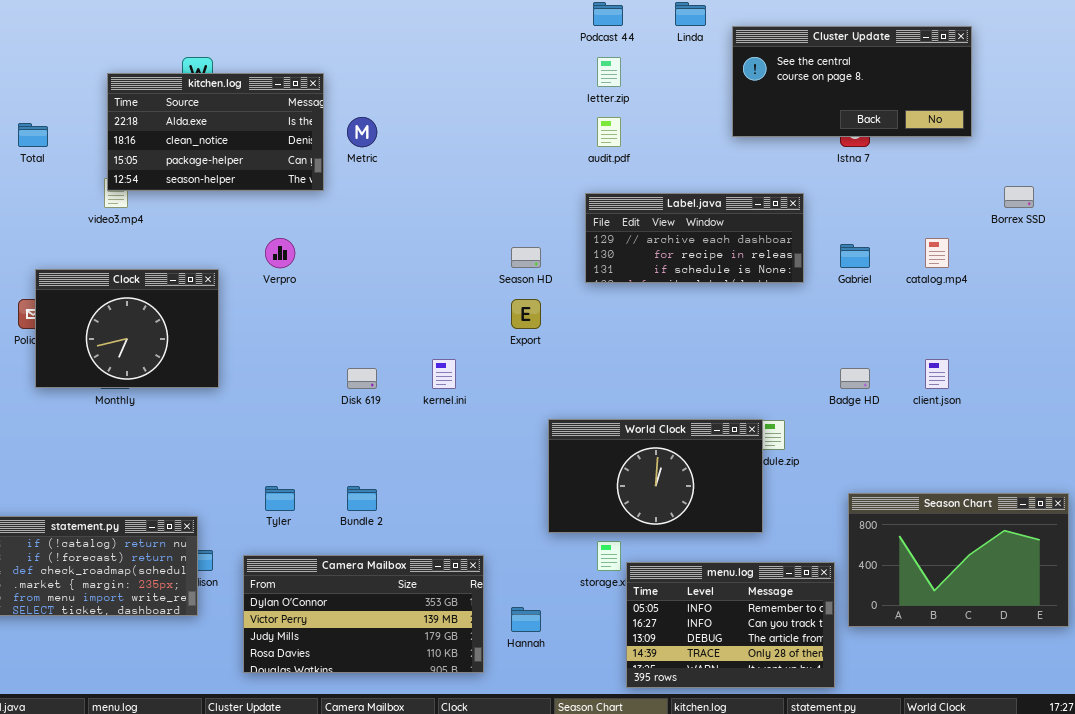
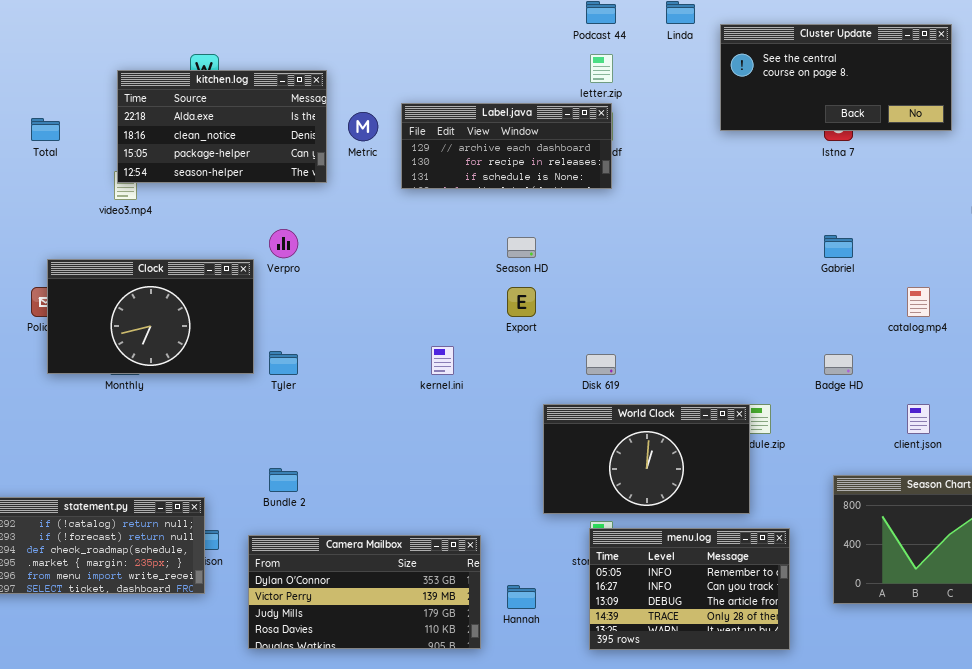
Label.java: [585,193,804,283] -> [401,103,612,189], moved
catalog.mp4: [925,238,949,268] -> [907,287,930,317], moved
Clock: [35,269,219,388] -> [47,259,254,374], resized
client.json: [925,359,949,389] -> [907,404,930,434], moved
Disk 619: [347,368,377,389] -> [586,354,616,375], moved
Tyler: [265,486,295,511] -> [269,351,298,375], moved
Bundle 2: [347,486,377,511] -> [269,468,298,492], moved
menu.log: [626,562,835,688] -> [589,528,790,650], moved

